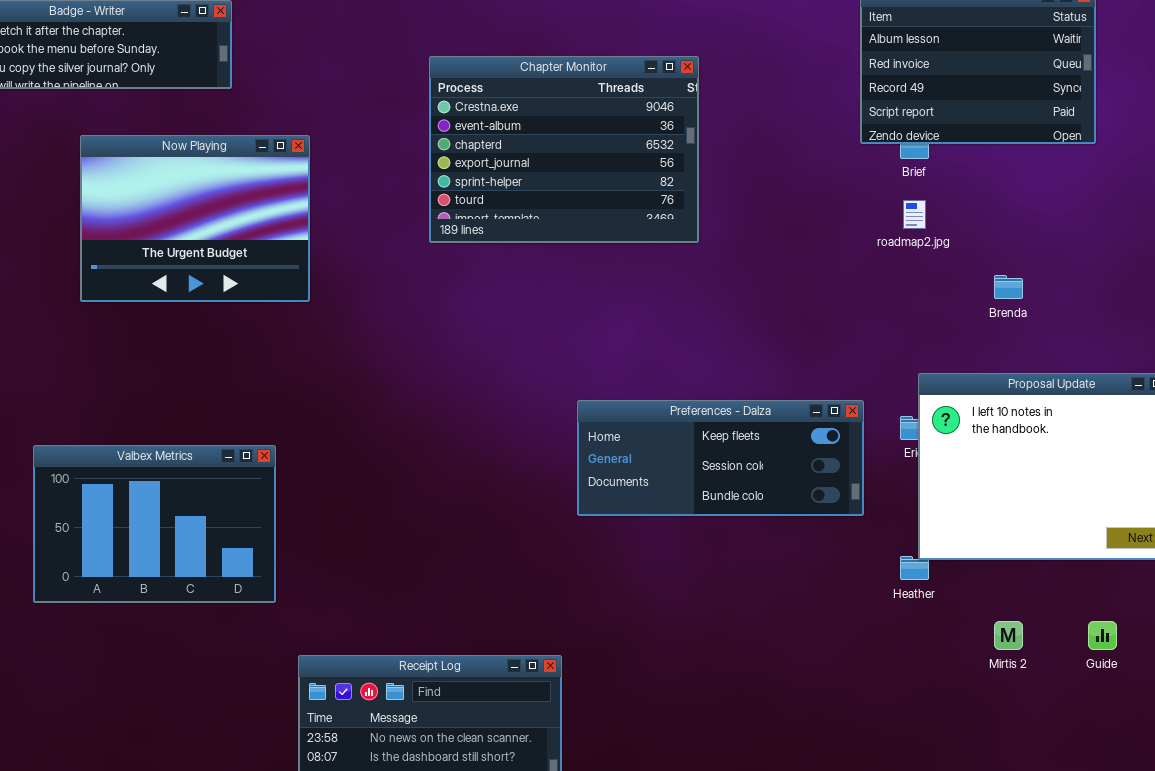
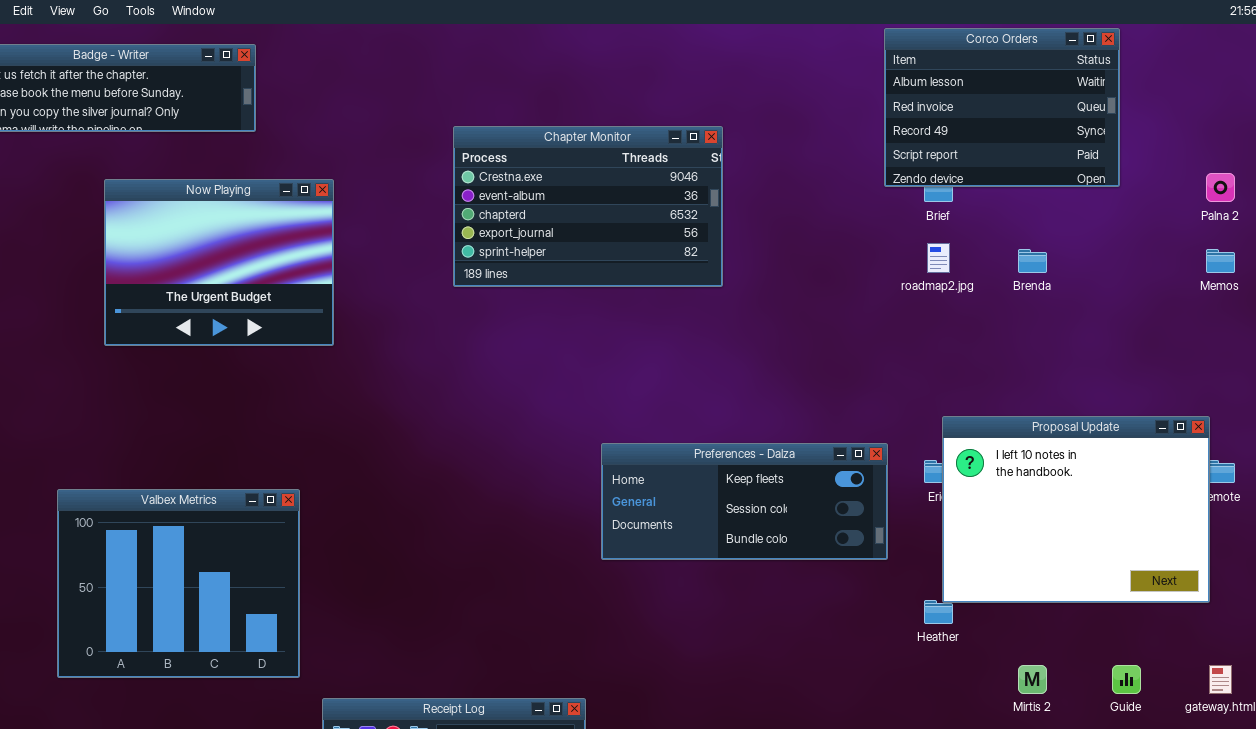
Chapter Monitor: [429,56,699,243] -> [453,126,723,287], resized
Brenda: [994,275,1023,299] -> [1018,249,1047,273], moved
Valbex Metrics: [33,445,276,603] -> [57,489,300,678], resized

